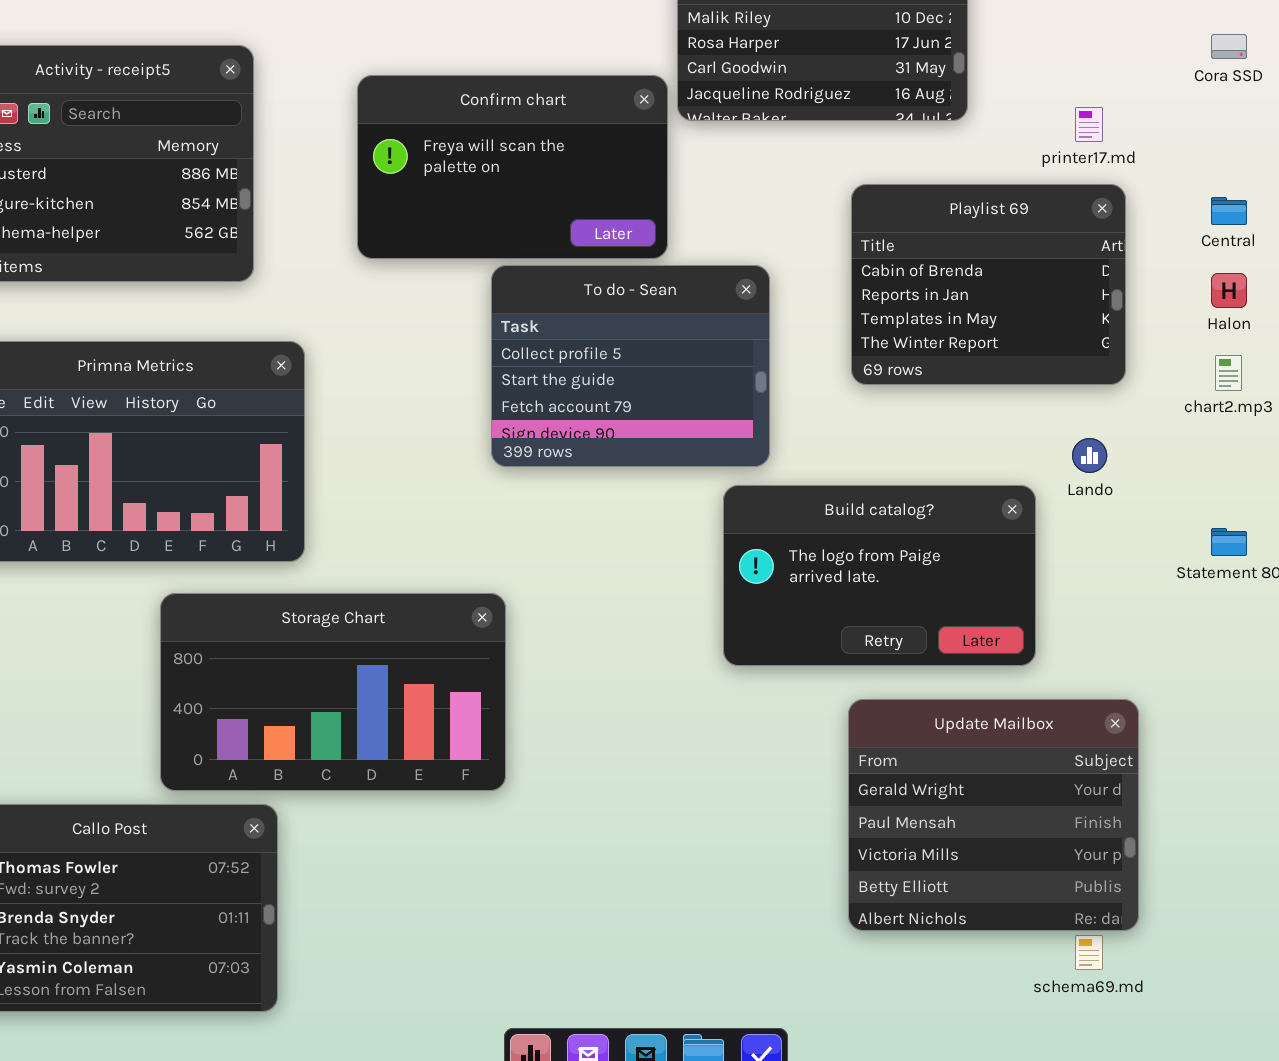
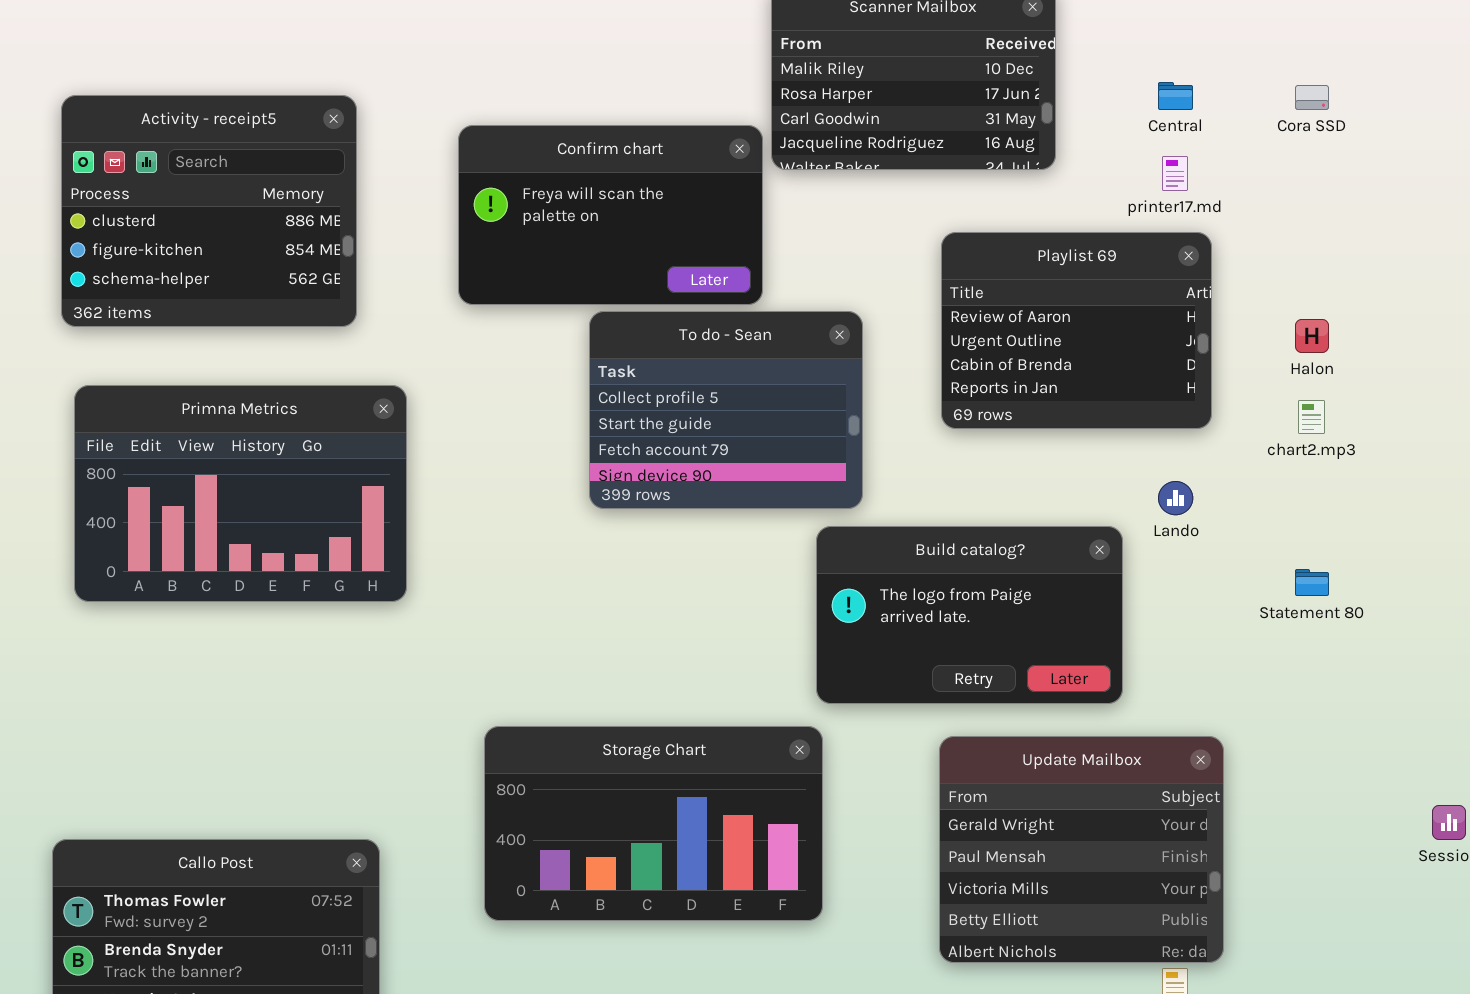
Playlist 69: [851,184,1126,385] -> [941,232,1212,429], scrolled up 2 rows
Central: [1211,197,1247,225] -> [1158,82,1193,110], moved
Storage Chart: [160,593,506,791] -> [484,726,823,921], moved

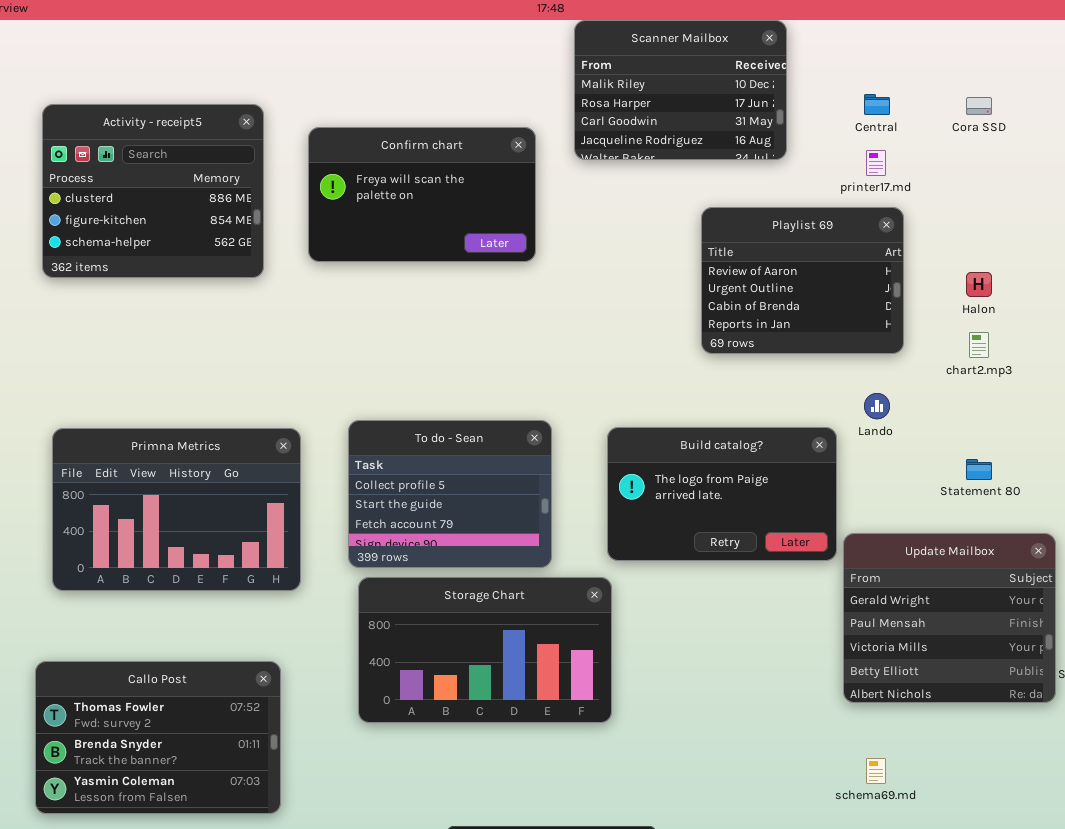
Confirm chart: [458,125,763,305] -> [308,127,536,262], moved
To do - Sean: [589,311,863,509] -> [348,420,552,568], moved
Primna Metrics: [74,385,407,602] -> [52,428,301,591], moved
Update Mailbox: [939,736,1224,963] -> [843,533,1056,703], moved

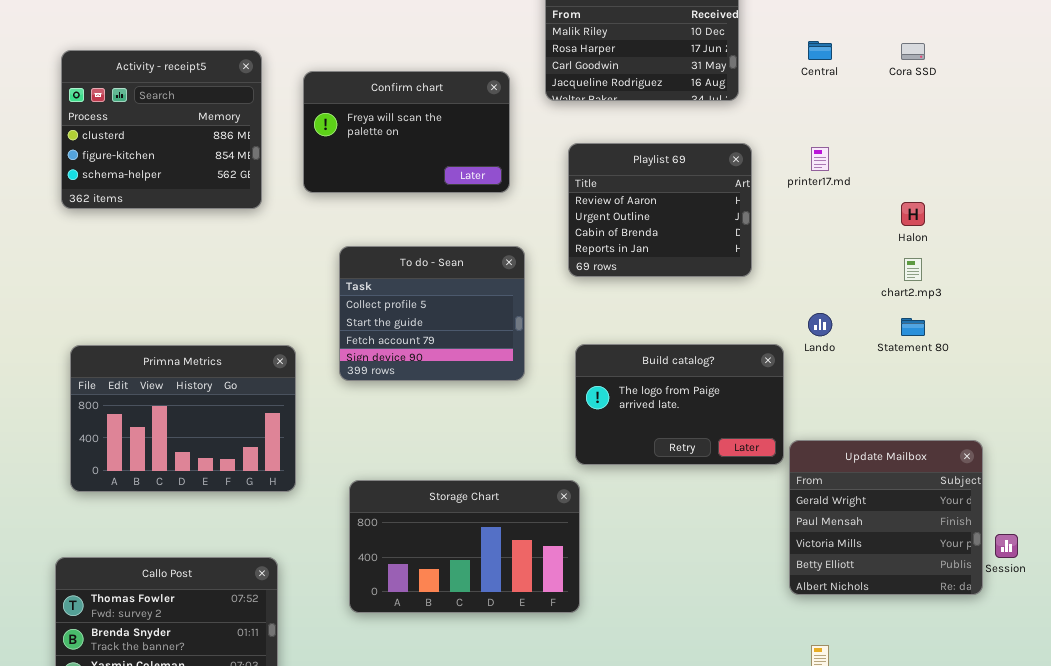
printer17.md: [866,150,886,176] -> [811,147,829,171], moved
Playlist 69: [701,207,904,354] -> [568,143,752,277], moved
To do - Sean: [348,420,552,568] -> [339,246,525,381], moved
Statement 80: [966,459,992,480] -> [901,318,925,336], moved

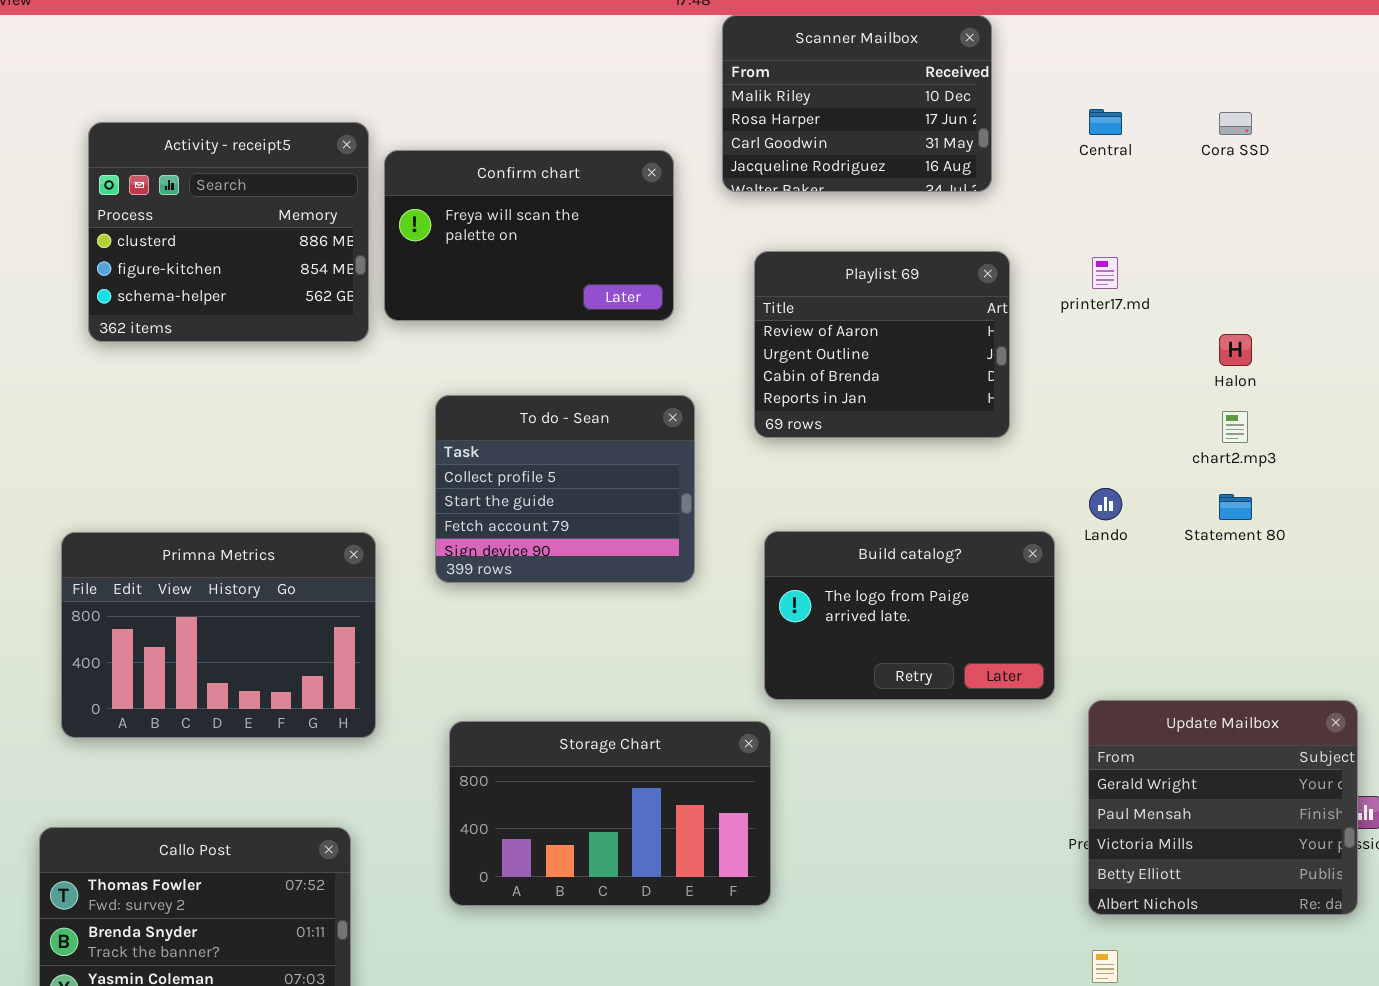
Activity - receipt5: [61,50,262,209] -> [88,122,369,342], moved
Update Mailbox: [789,440,983,595] -> [1088,700,1358,915], moved

